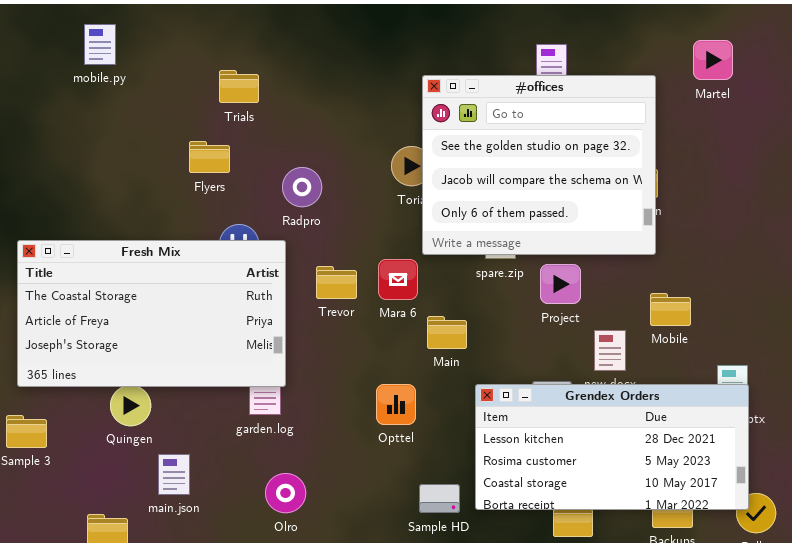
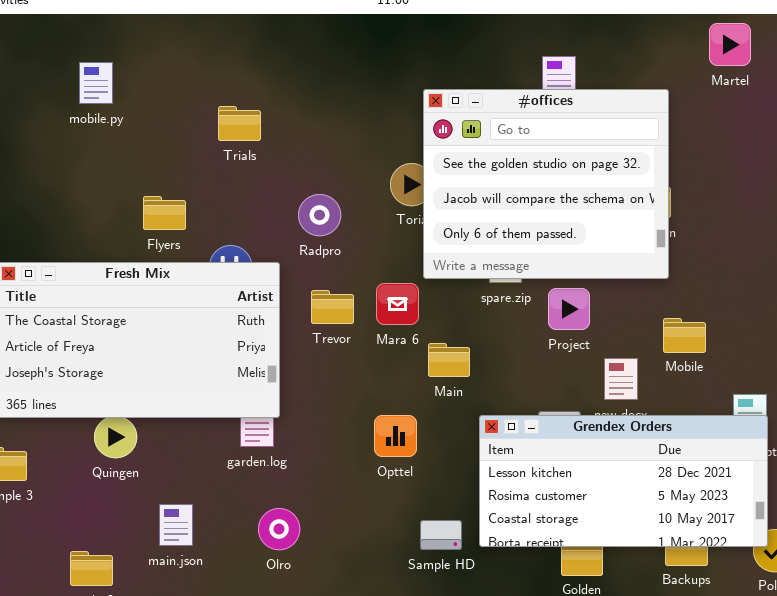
mobile.py: [84,24,116,65] -> [79,62,113,104], moved
Martel: [693,40,733,80] -> [709,23,751,66], moved
Trials: [219,70,259,103] -> [218,106,261,141], moved
Flyers: [189,141,230,173] -> [143,196,186,230], moved
Radpro: [282,167,322,207] -> [298,194,341,236], moved
main.json: [158,454,190,495] -> [159,504,193,546], moved

